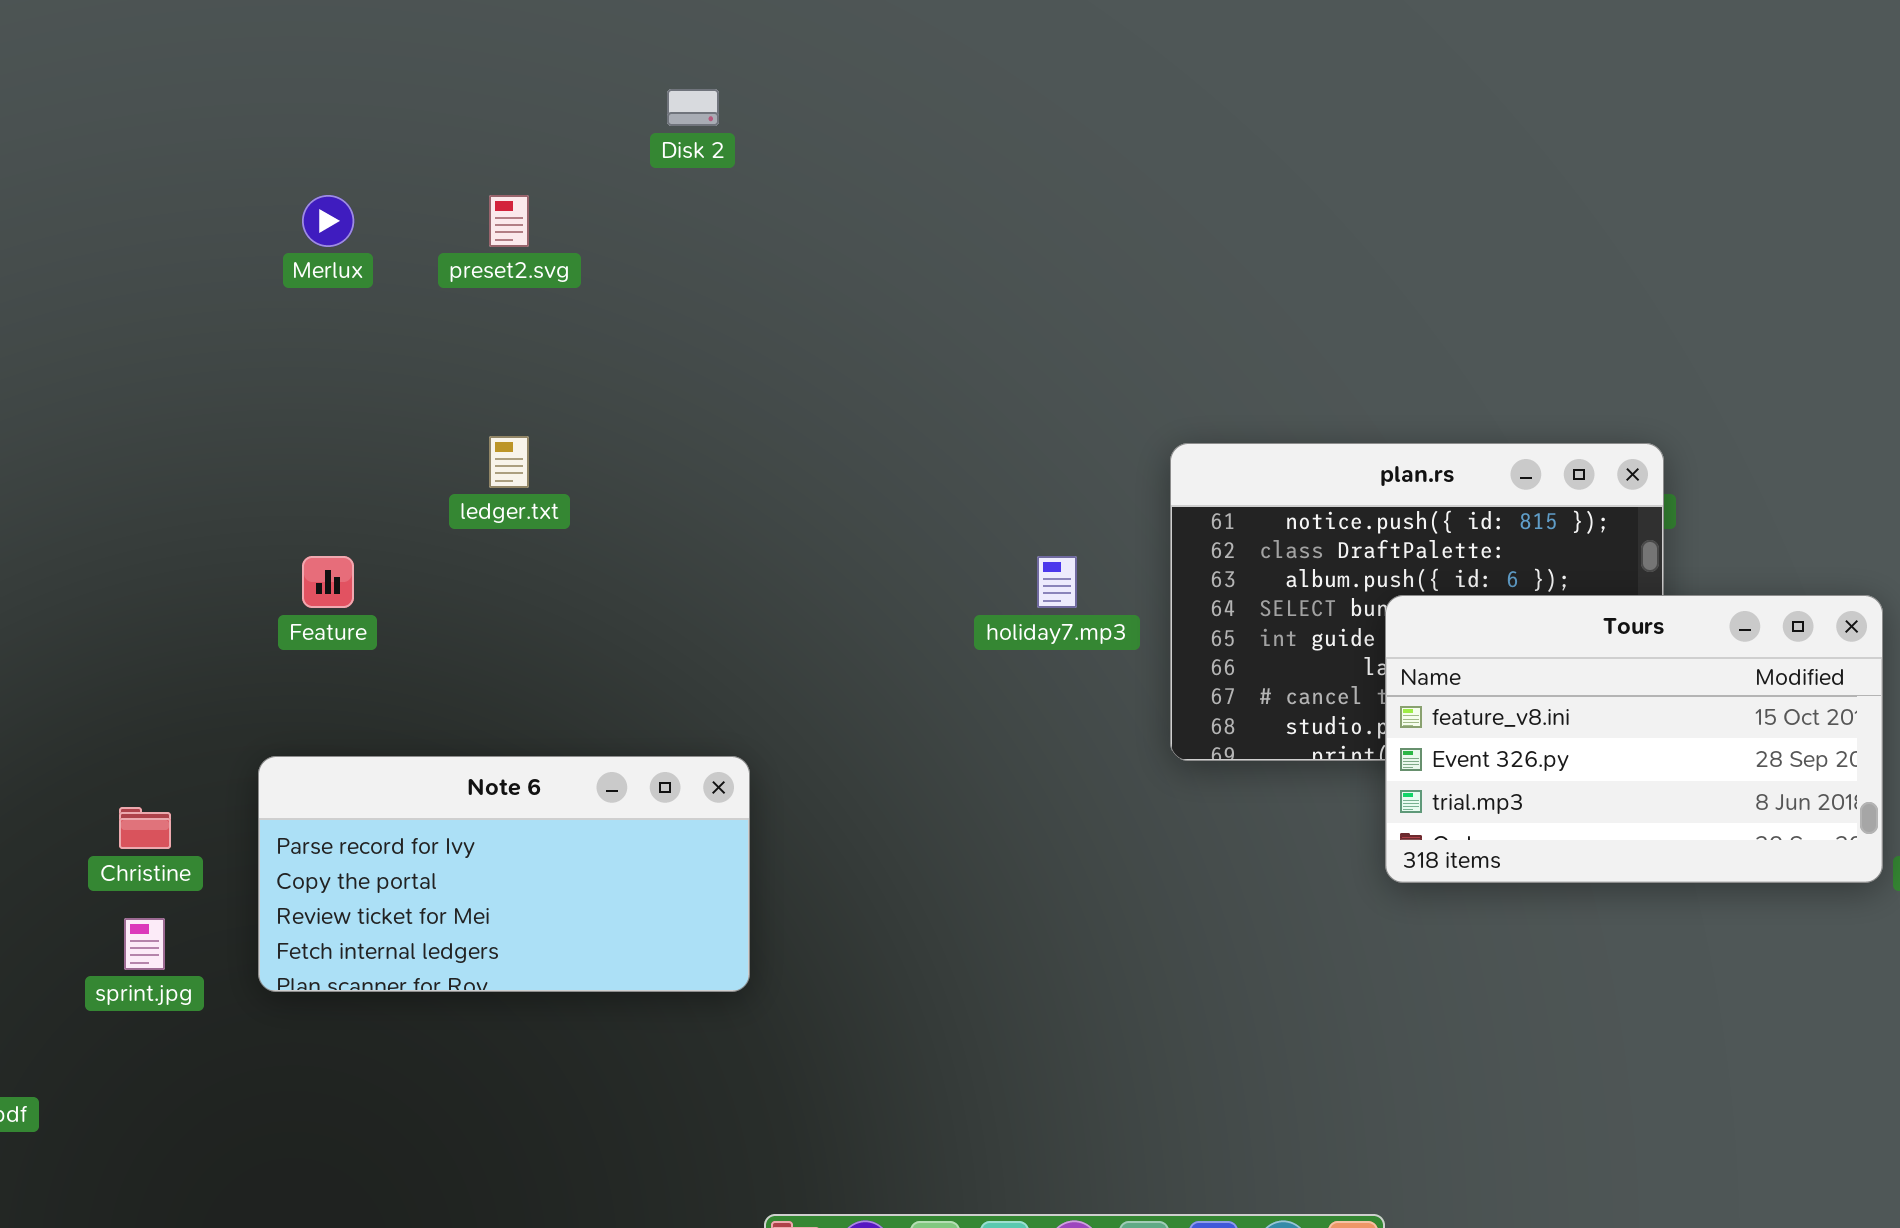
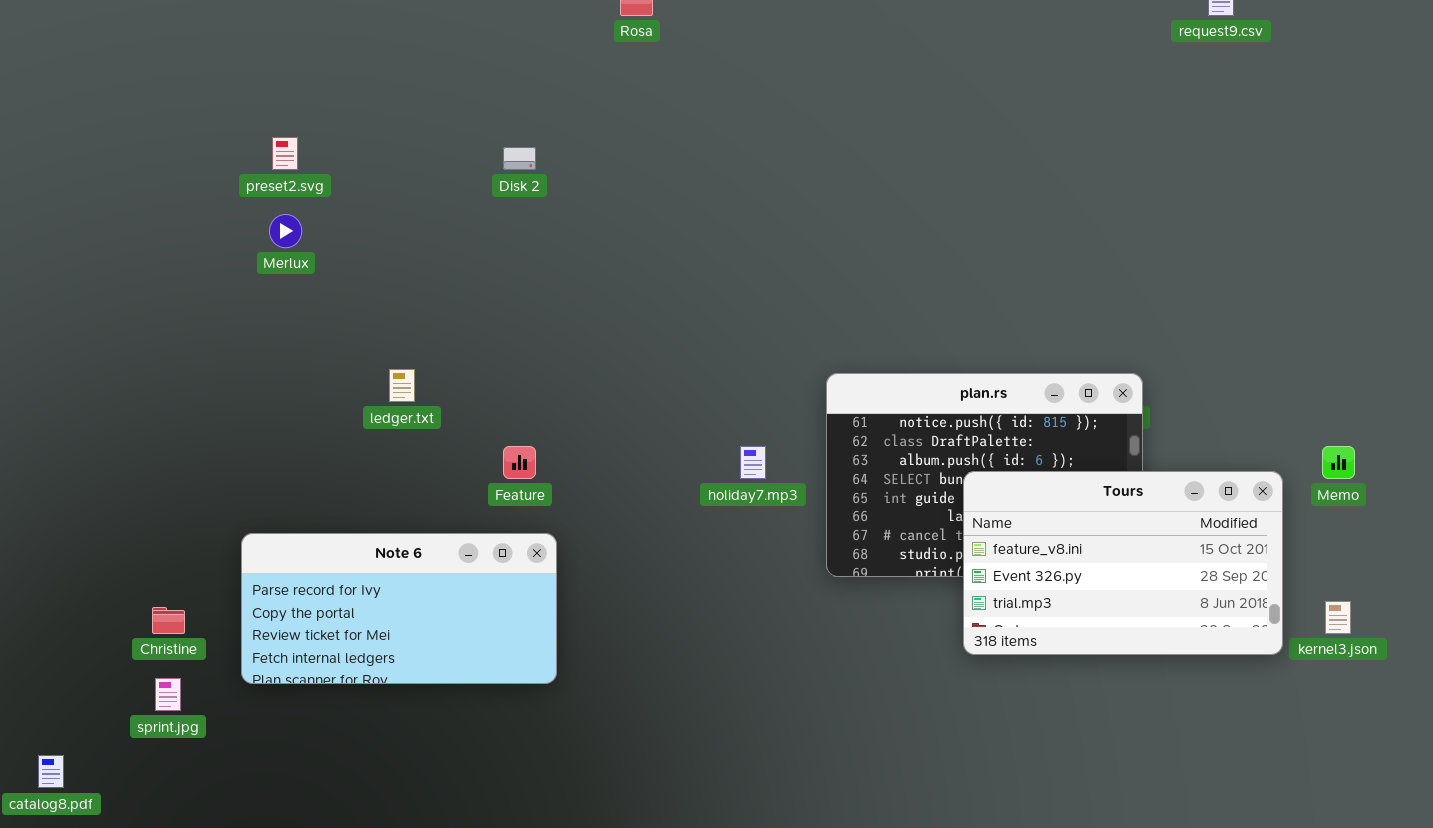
preset2.svg: [489,195,529,247] -> [272,137,298,170], moved
Feature: [302,556,354,608] -> [503,446,536,479], moved
Note 6: [258,756,750,992] -> [241,533,557,684], moved

